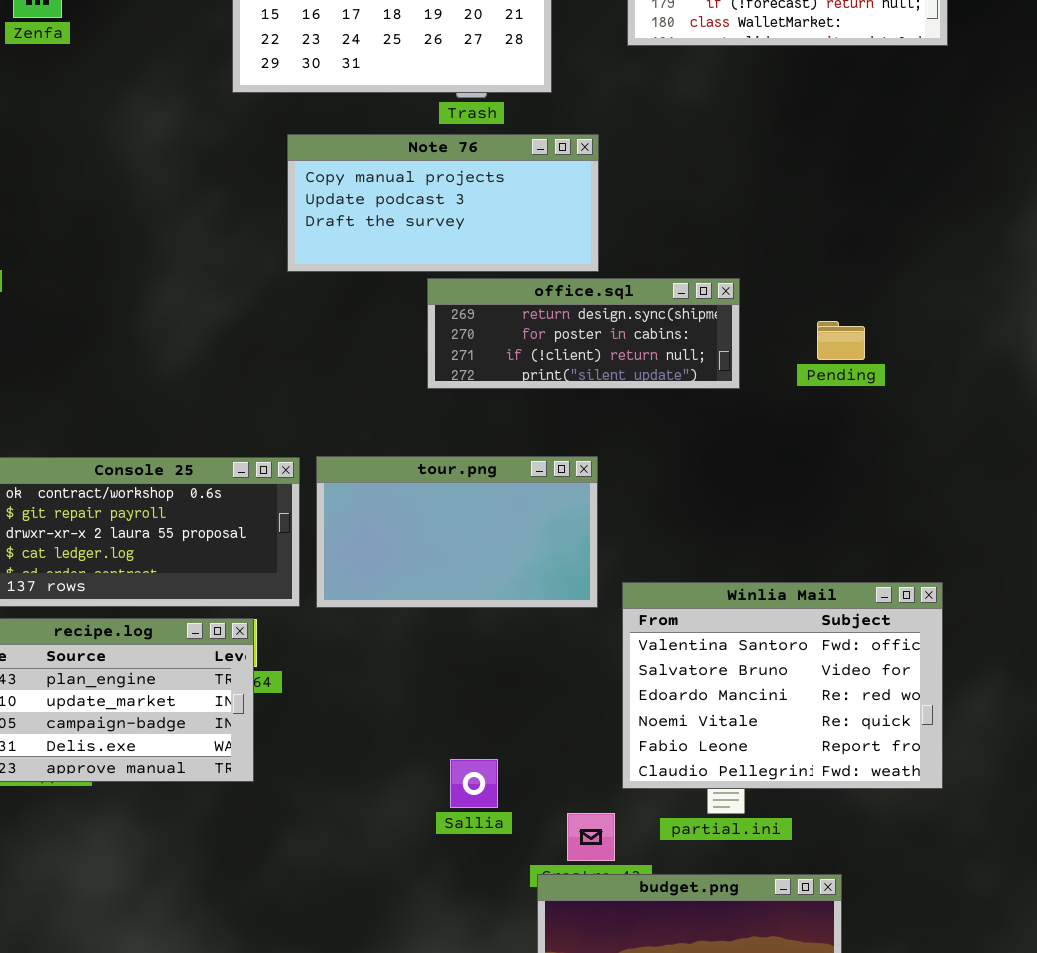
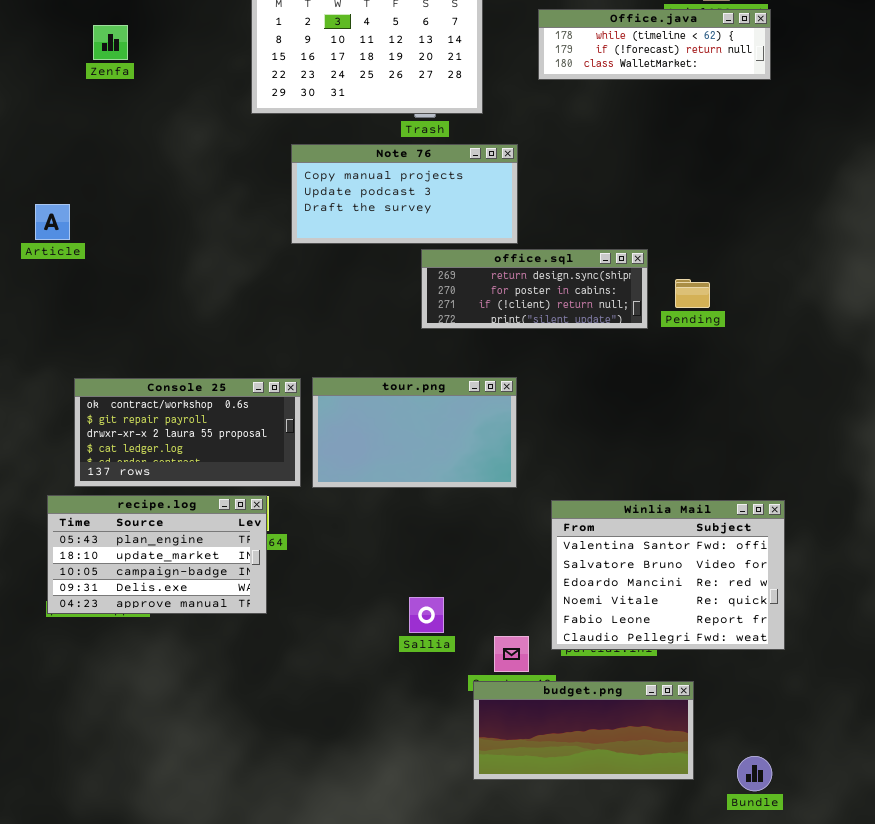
office.sql: [427,278,740,389] -> [421,249,648,329], moved
Winlia Mail: [622,582,943,789] -> [551,500,785,650], moved

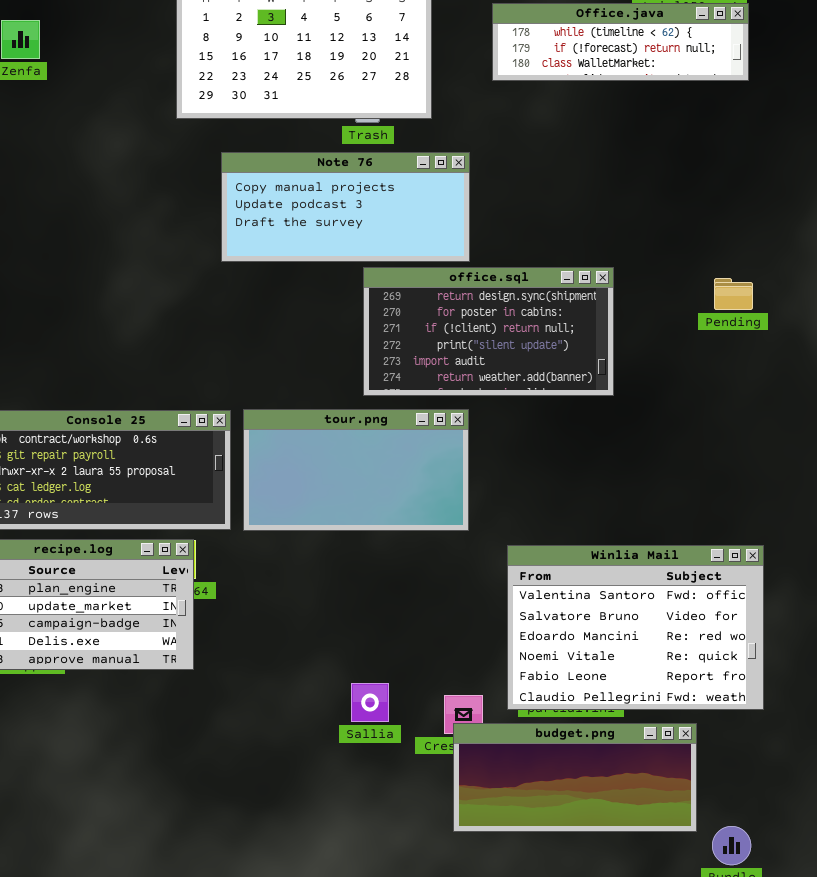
office.sql: [421,249,648,329] -> [363,267,614,396], resized
Pending: [675,279,710,308] -> [714,278,753,310], moved
Sallia: [409,597,444,633] -> [351,683,389,722], moved
budget.png: [473,681,694,780] -> [453,723,697,832], moved

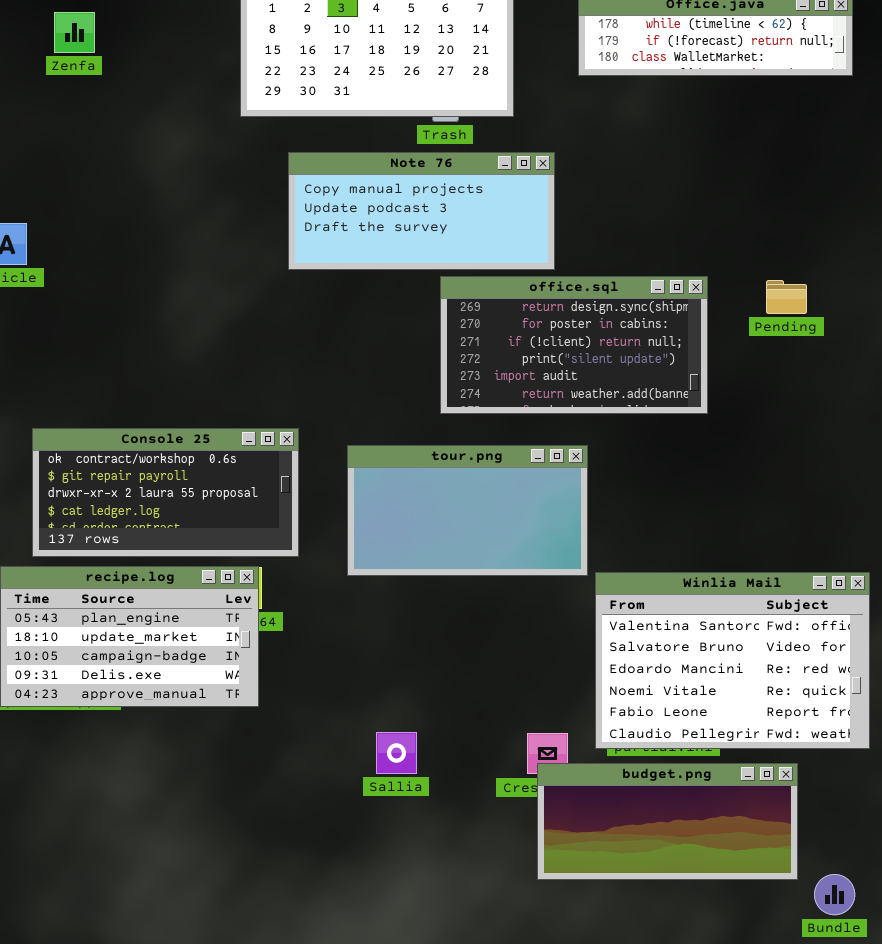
Pending: [714,278,753,310] -> [766,280,807,314], moved
tour.png: [243,409,469,531] -> [347,445,588,576], moved
Sallia: [351,683,389,722] -> [376,732,417,774], moved

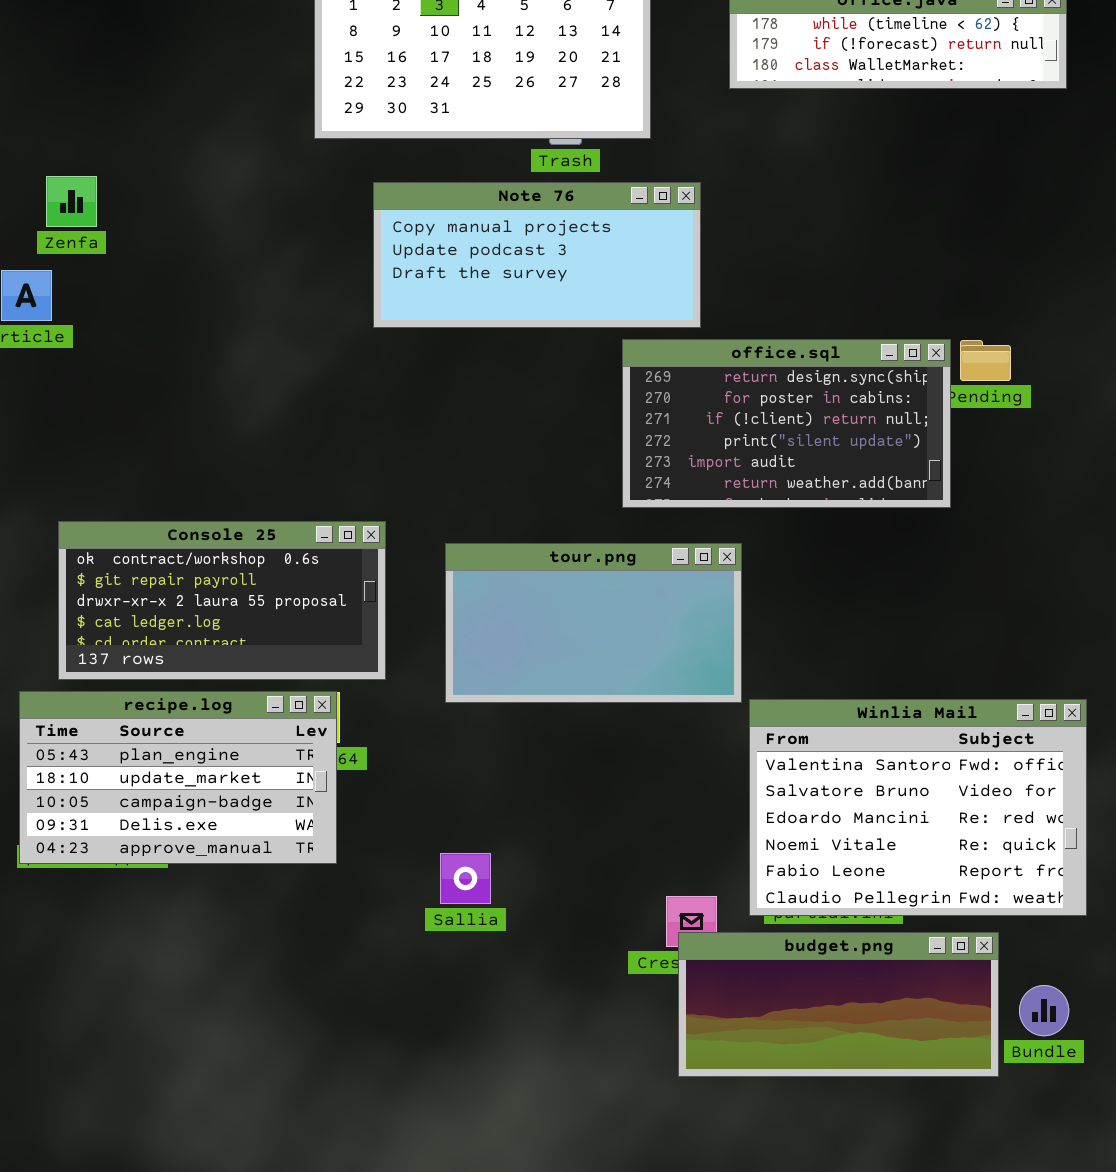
Zenfa: [54,12,95,53] -> [46,176,97,227], moved
office.sql: [440,276,708,414] -> [622,339,951,508], moved
Sallia: [376,732,417,774] -> [440,853,491,904], moved
Bundle: [814,874,855,915] -> [1019,985,1069,1036], moved

